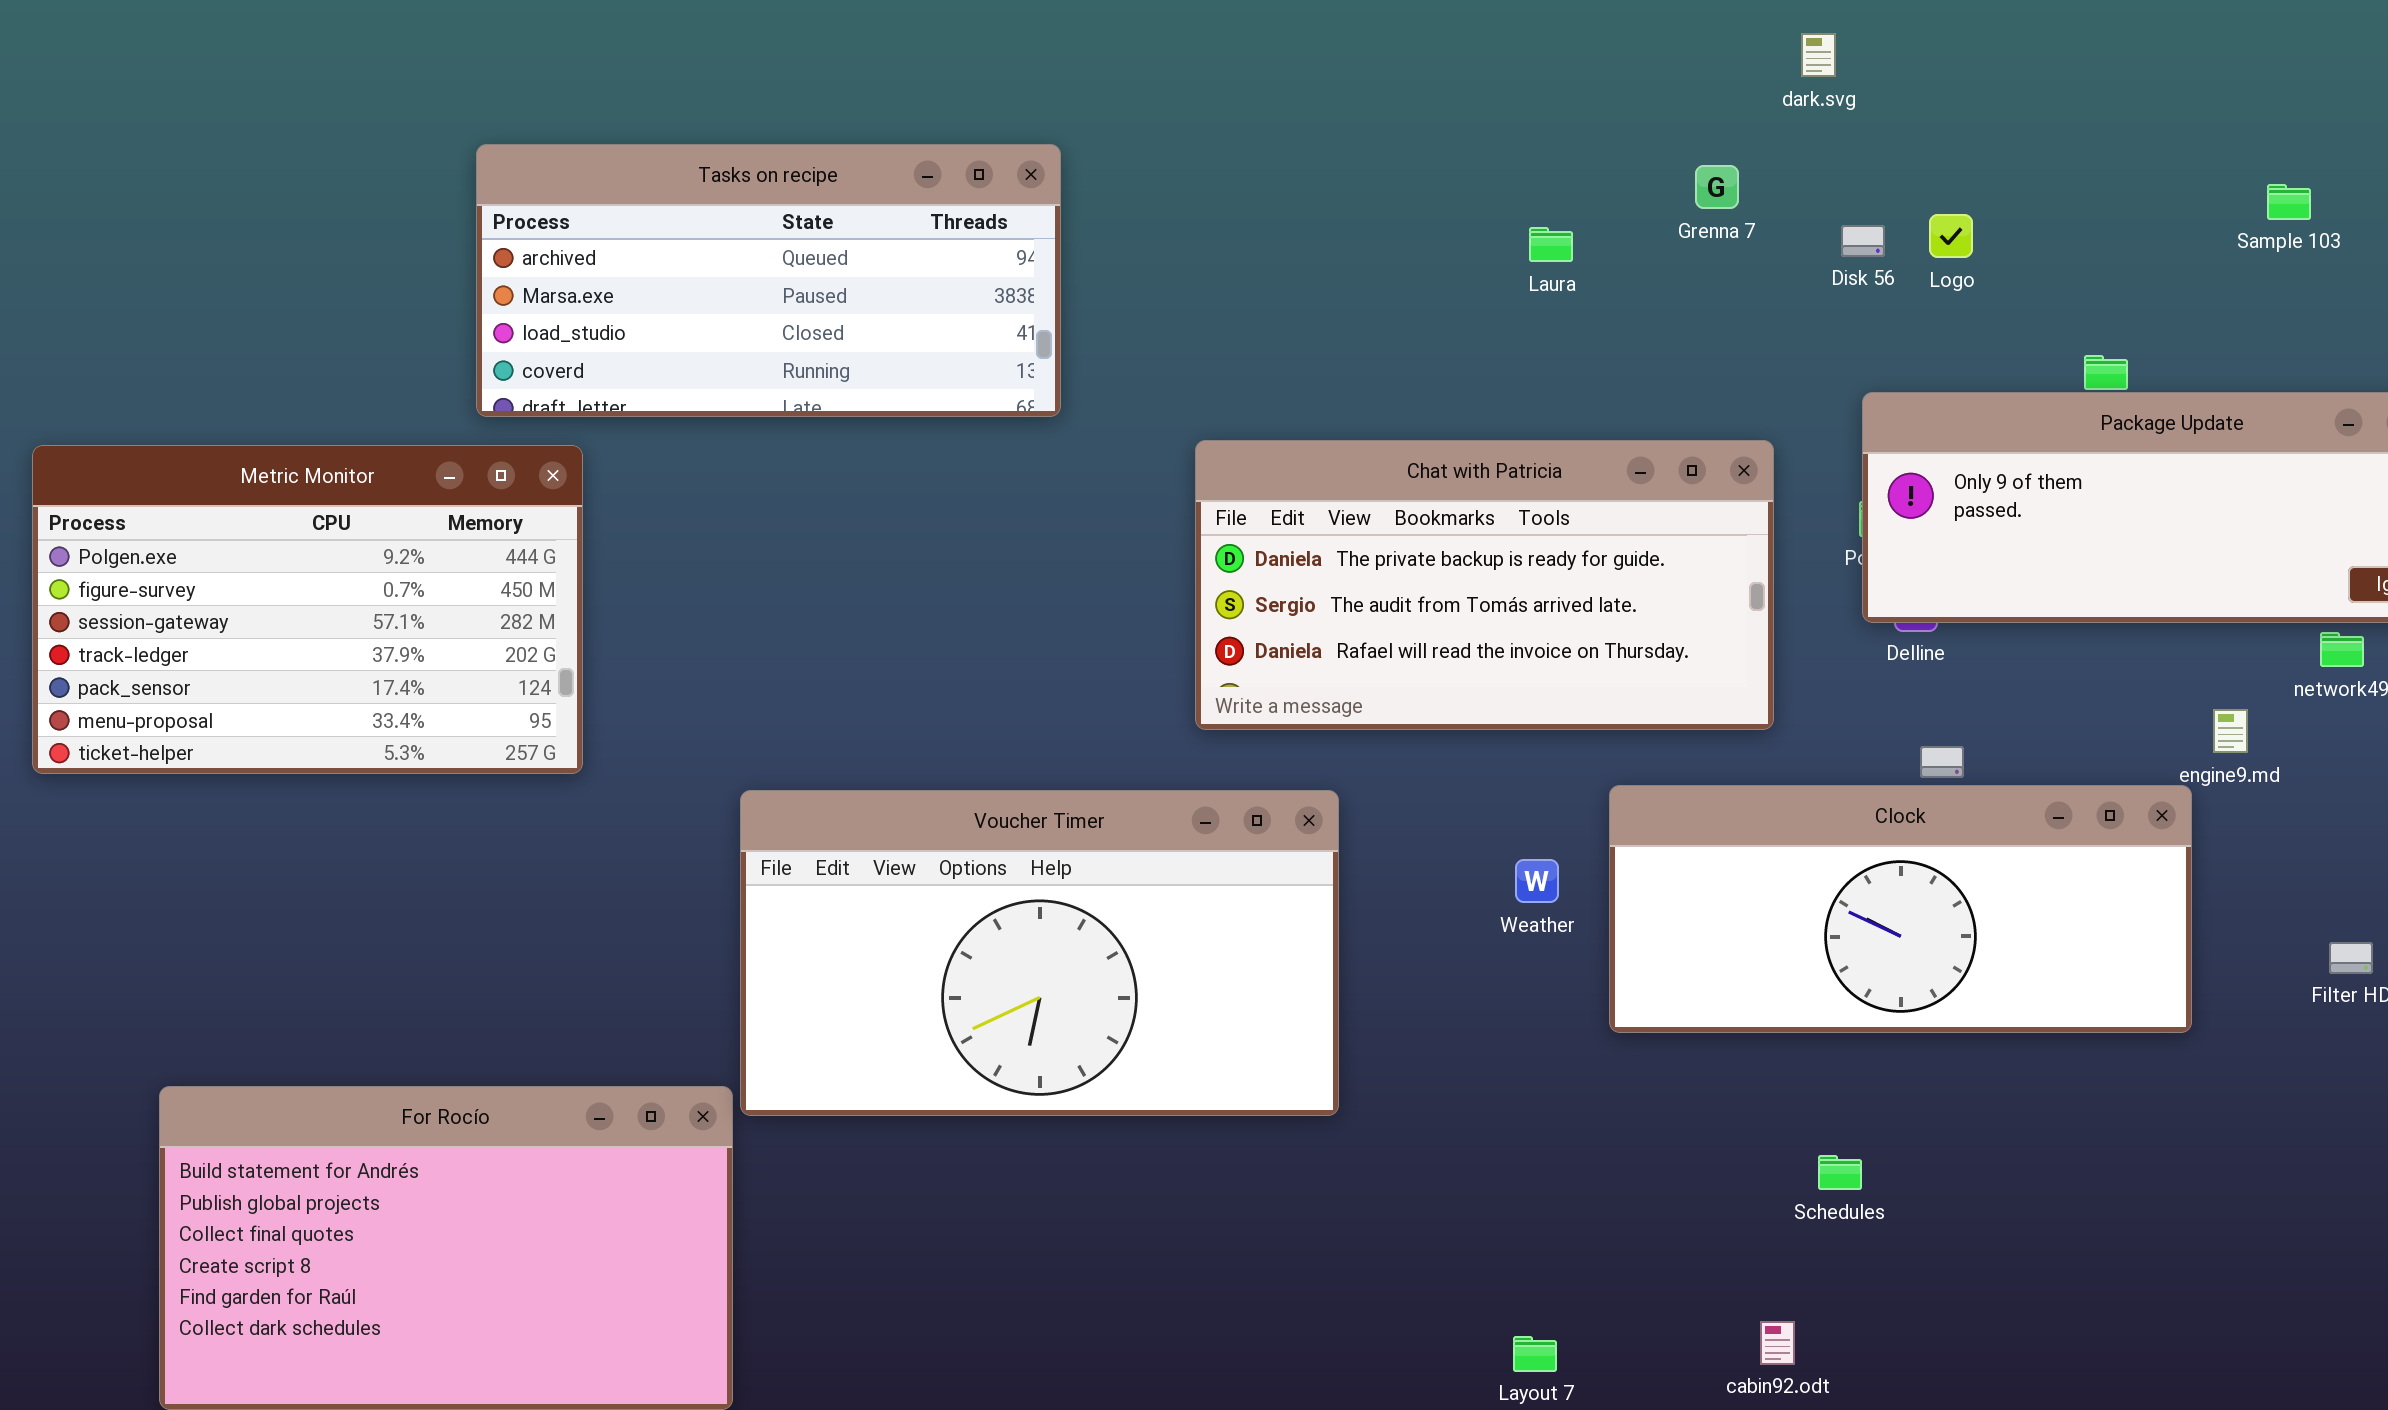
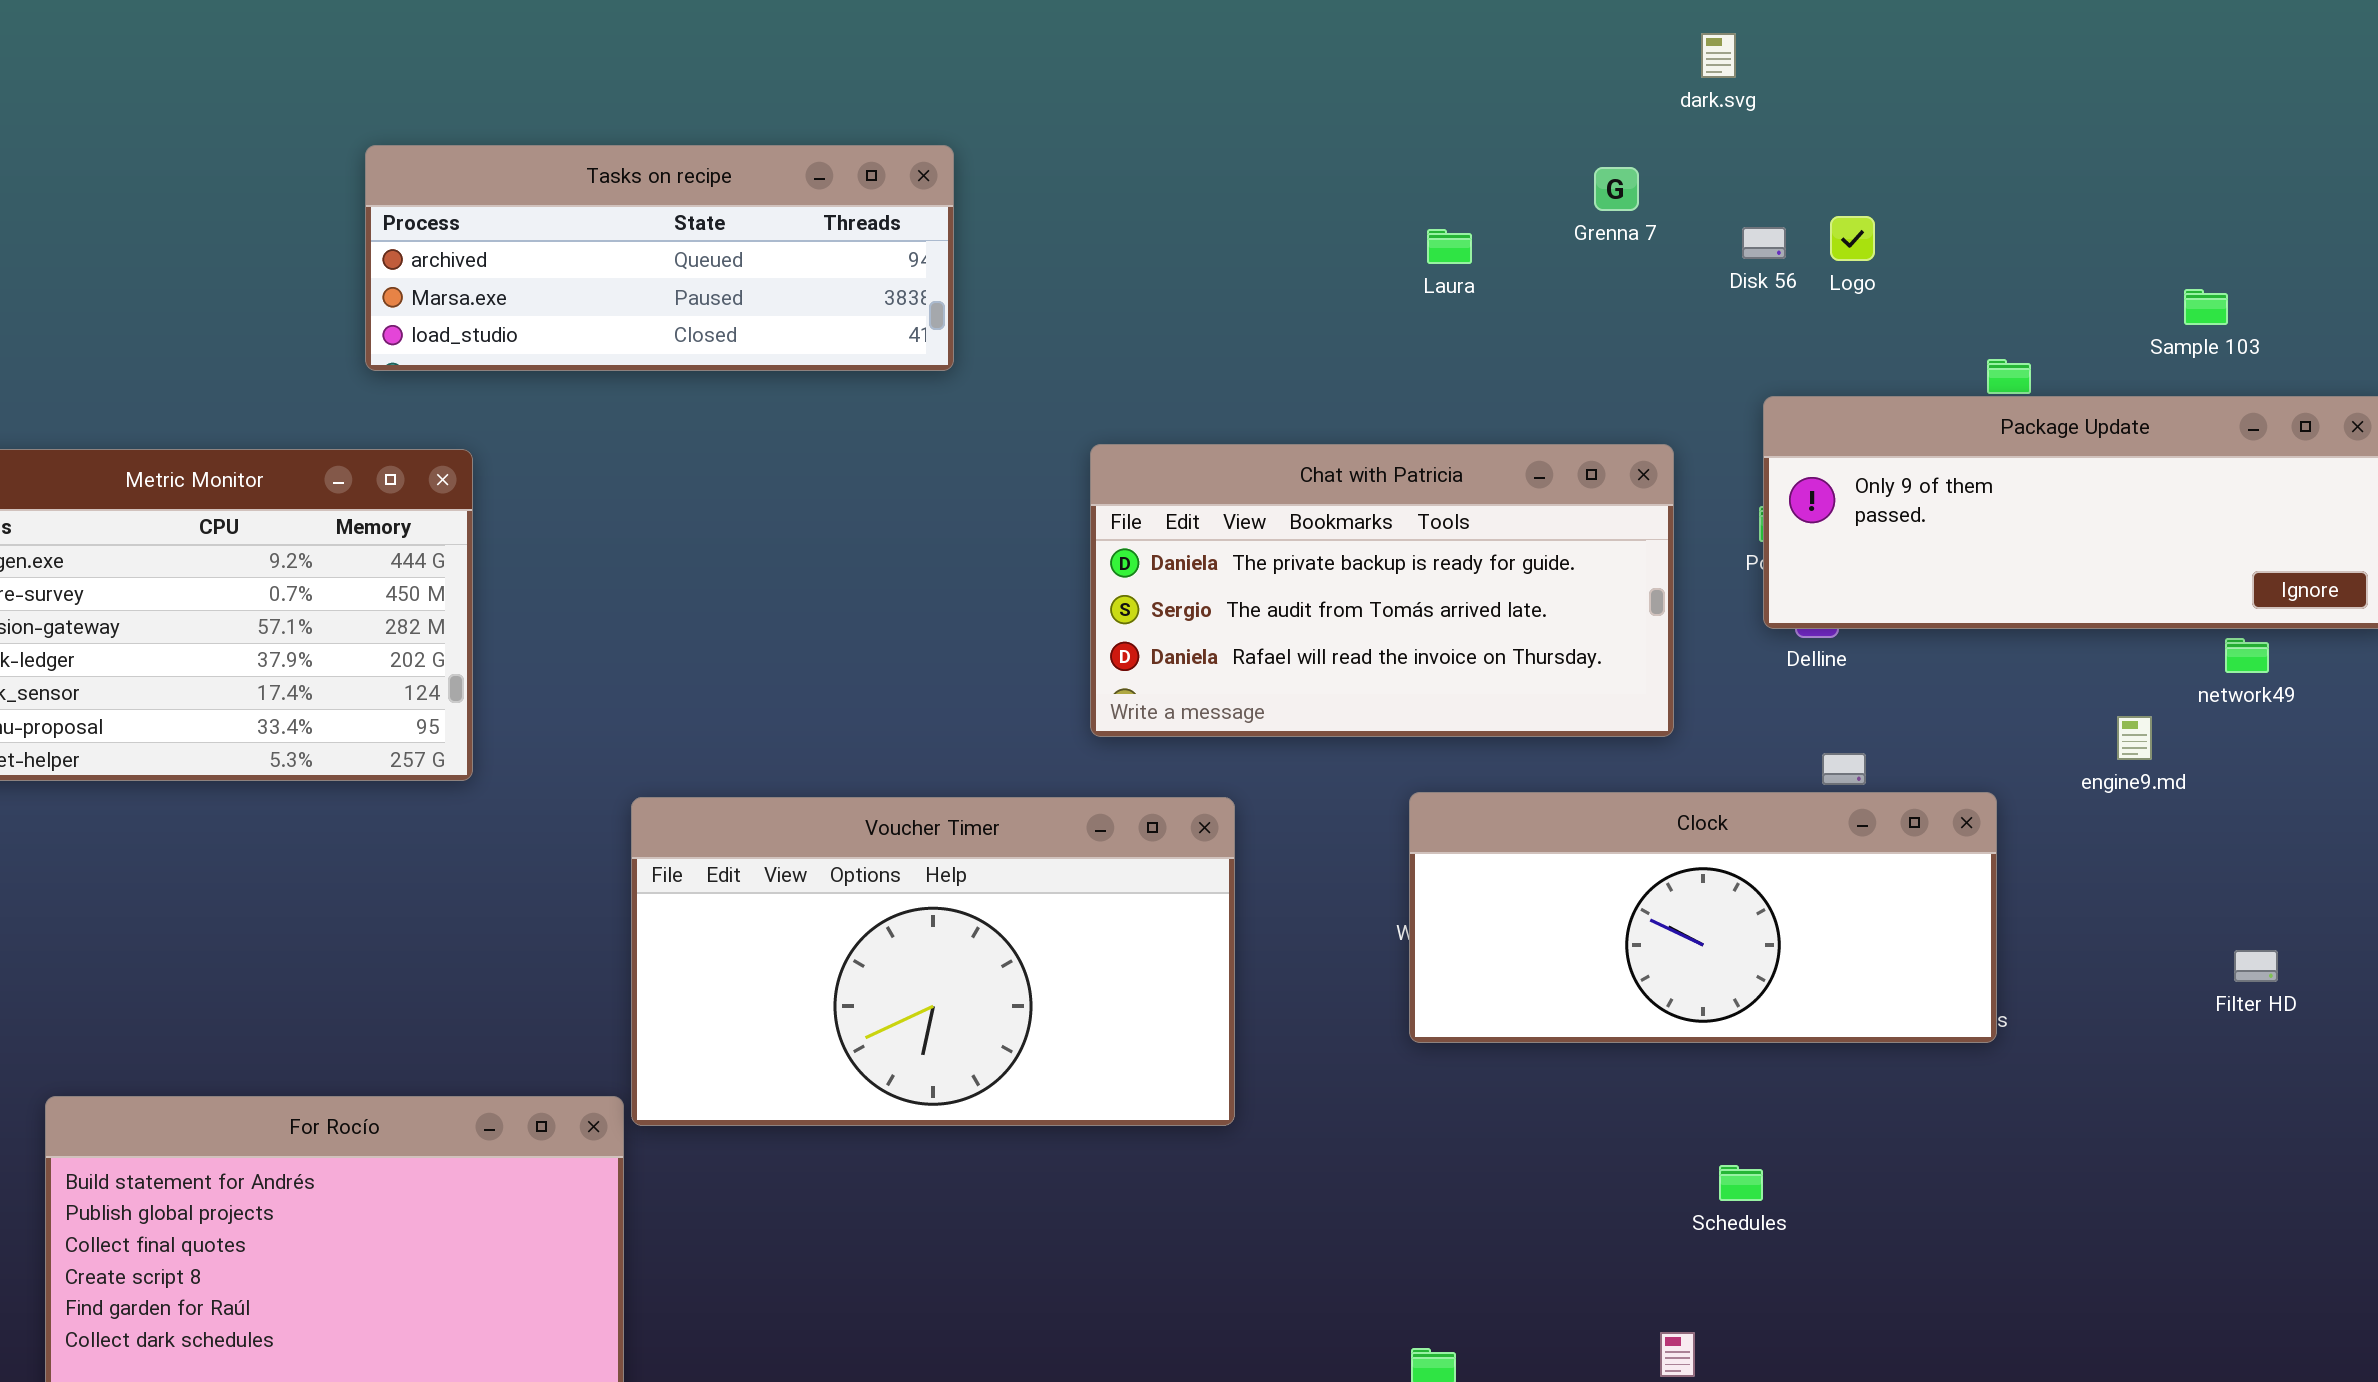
Tasks on recipe: [476,144,1061,417] -> [365,145,954,371], resized
Sample 103: [2267,184,2311,220] -> [2184,289,2228,325], moved
Clock: [1609,785,2192,1033] -> [1409,792,1997,1043], moved

